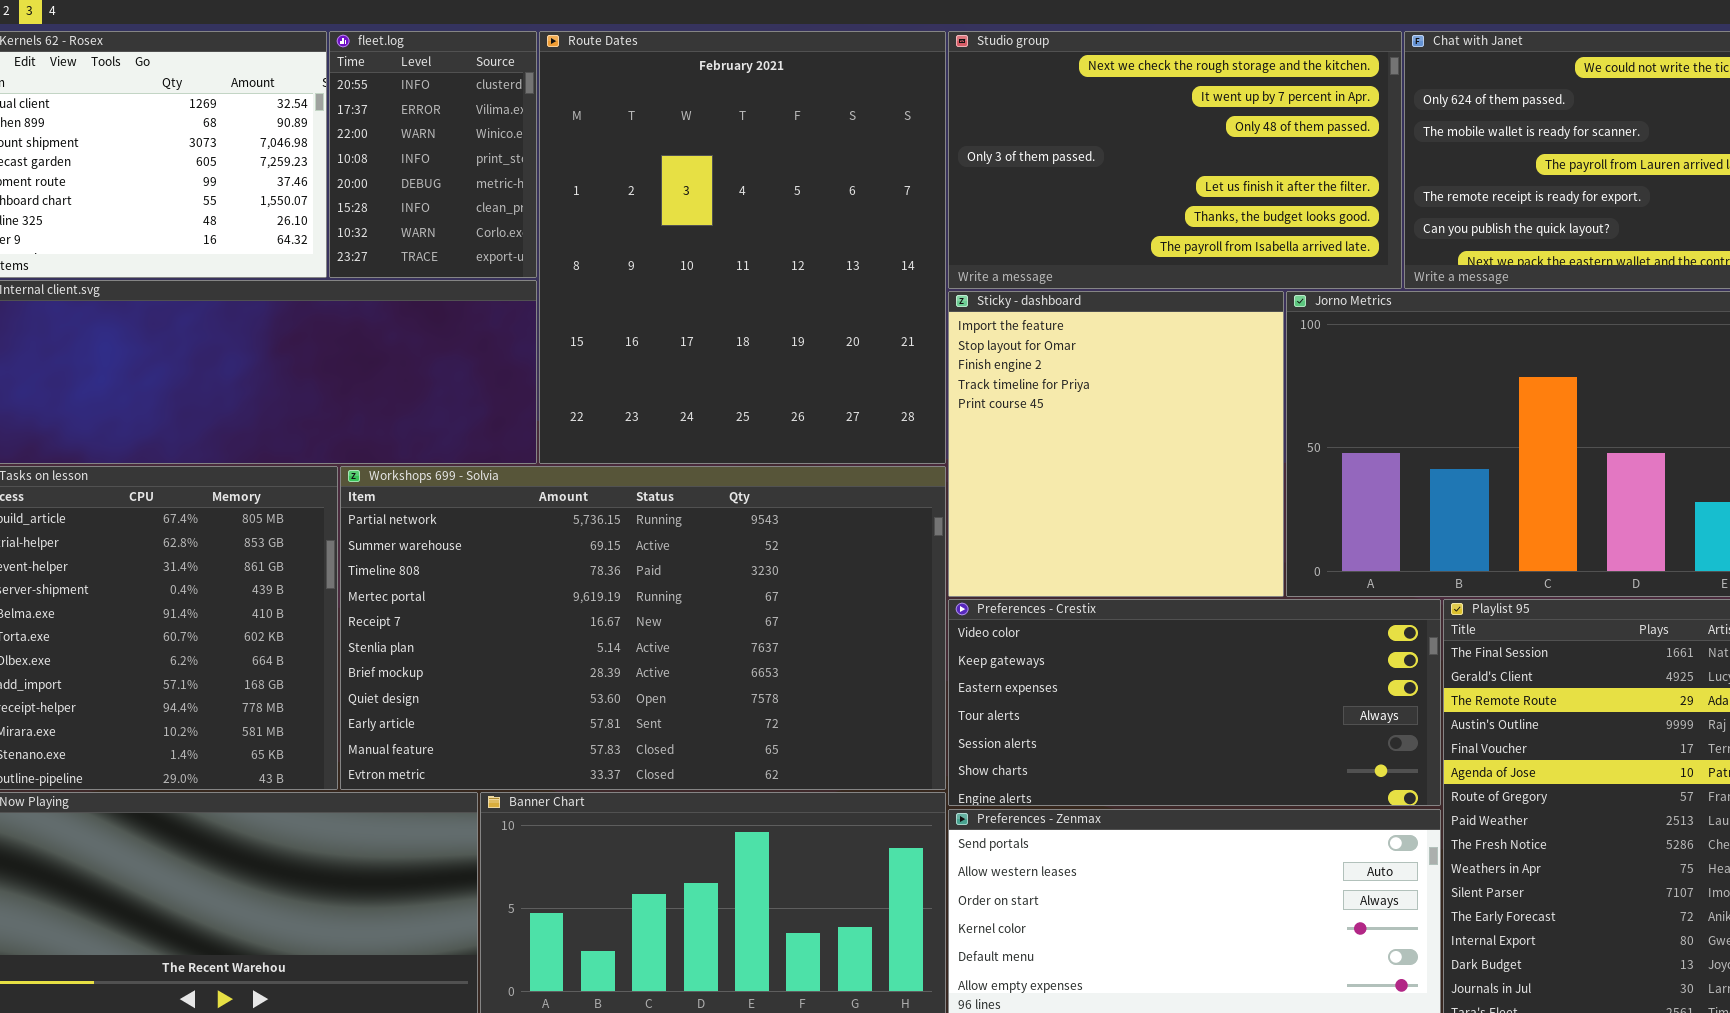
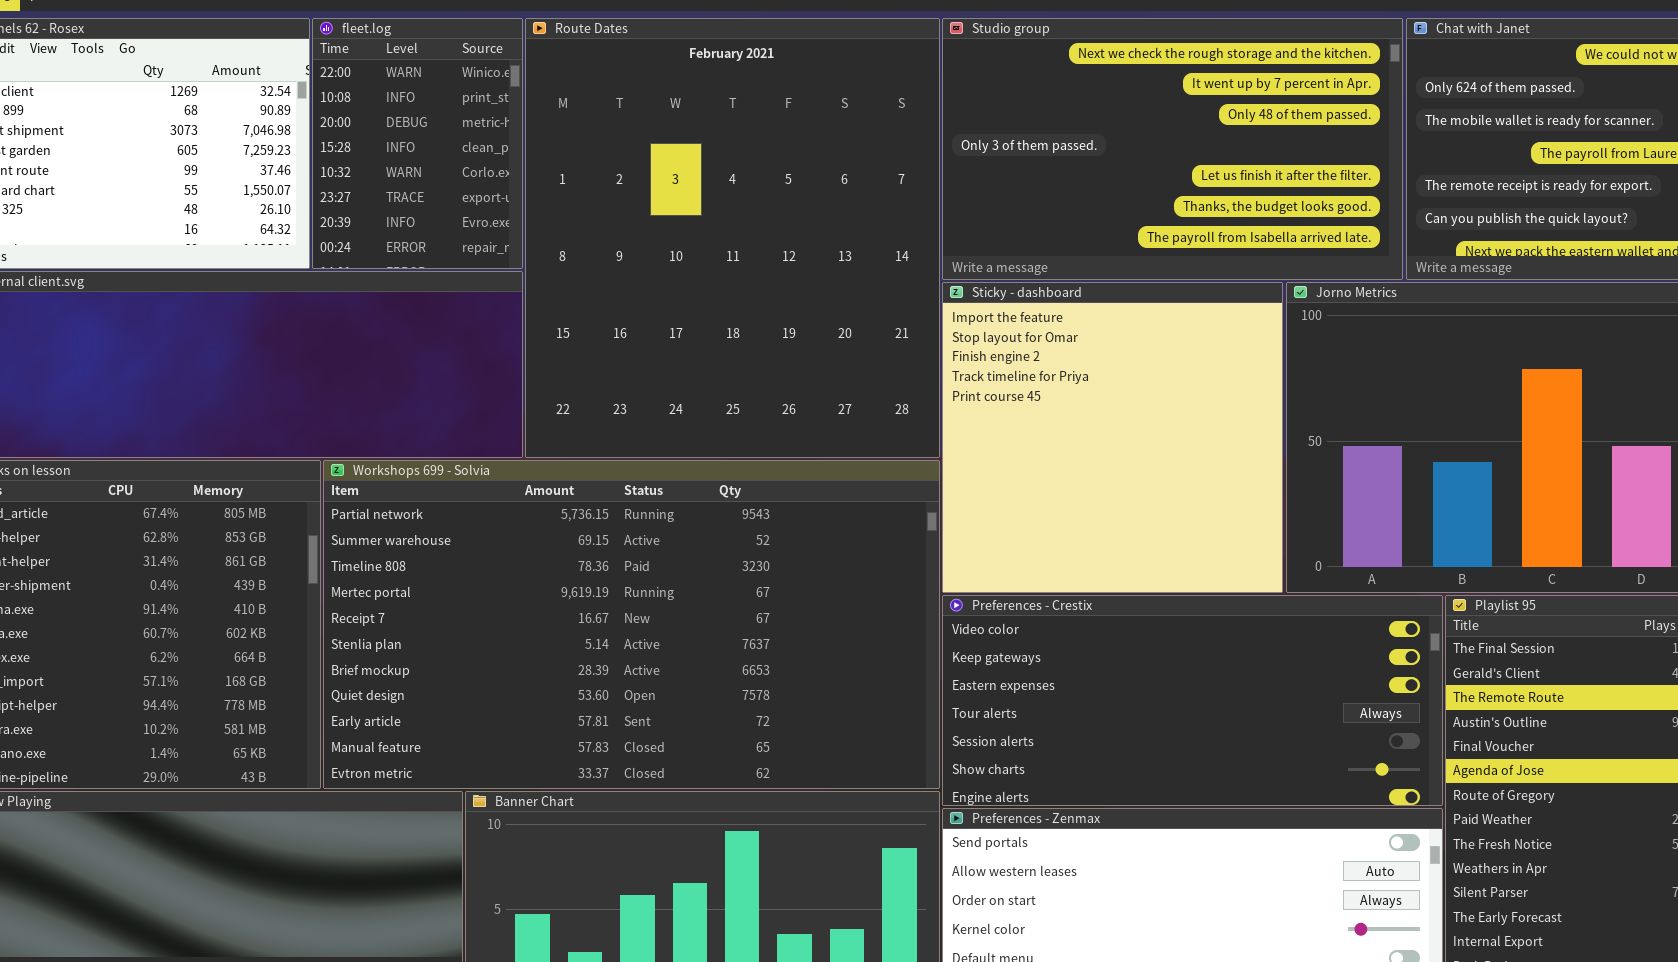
fleet.log: [329,31,537,278] -> [312,18,523,269], scrolled down 2 rows

